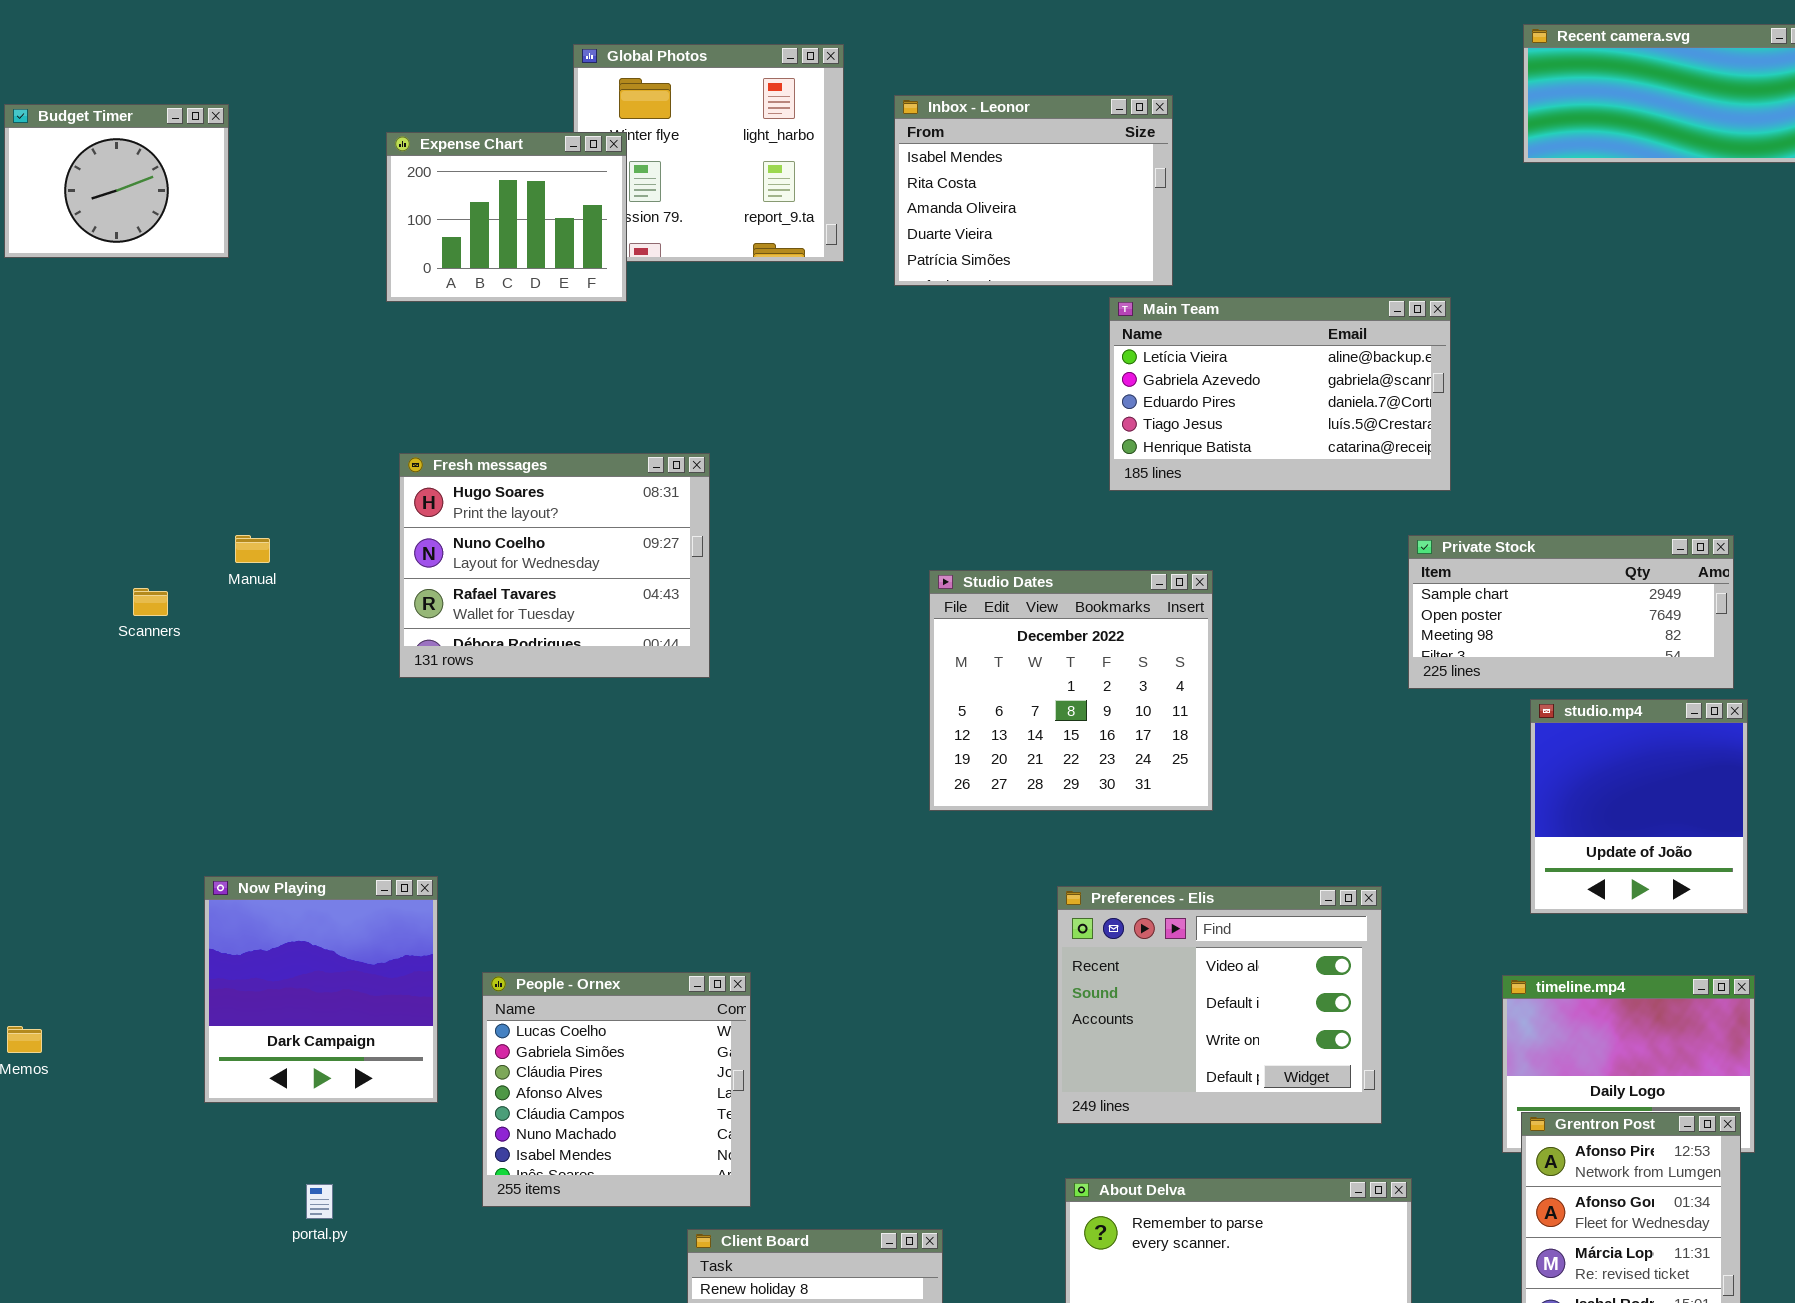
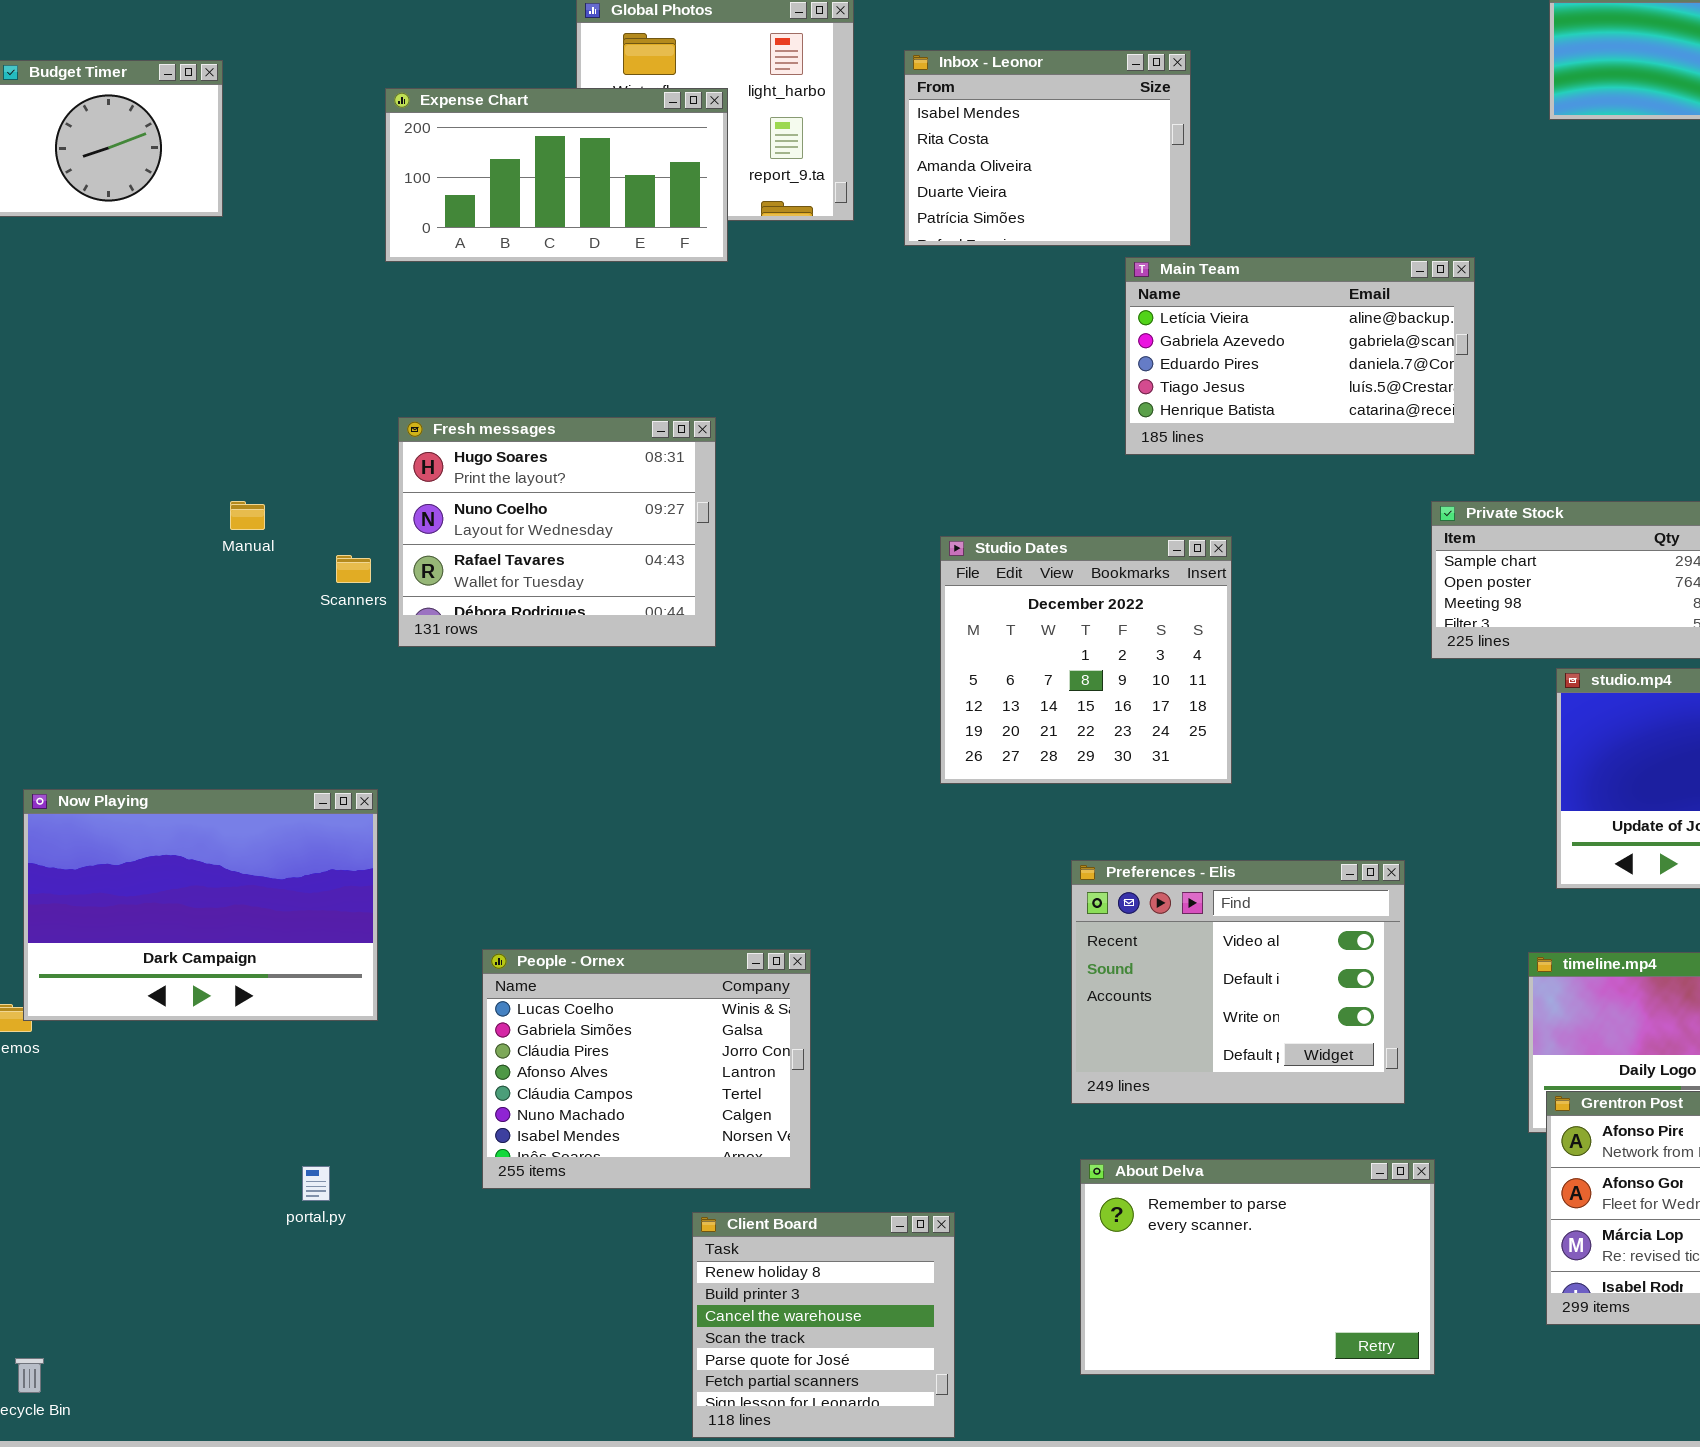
Expense Chart: [386,132,627,302] -> [385,88,728,262], resized
Scanners: [133,588,168,616] -> [336,555,371,583], moved
Now Playing: [204,876,438,1103] -> [23,789,378,1021], moved, resized
People - Ornex: [482,972,751,1207] -> [482,949,811,1189], resized

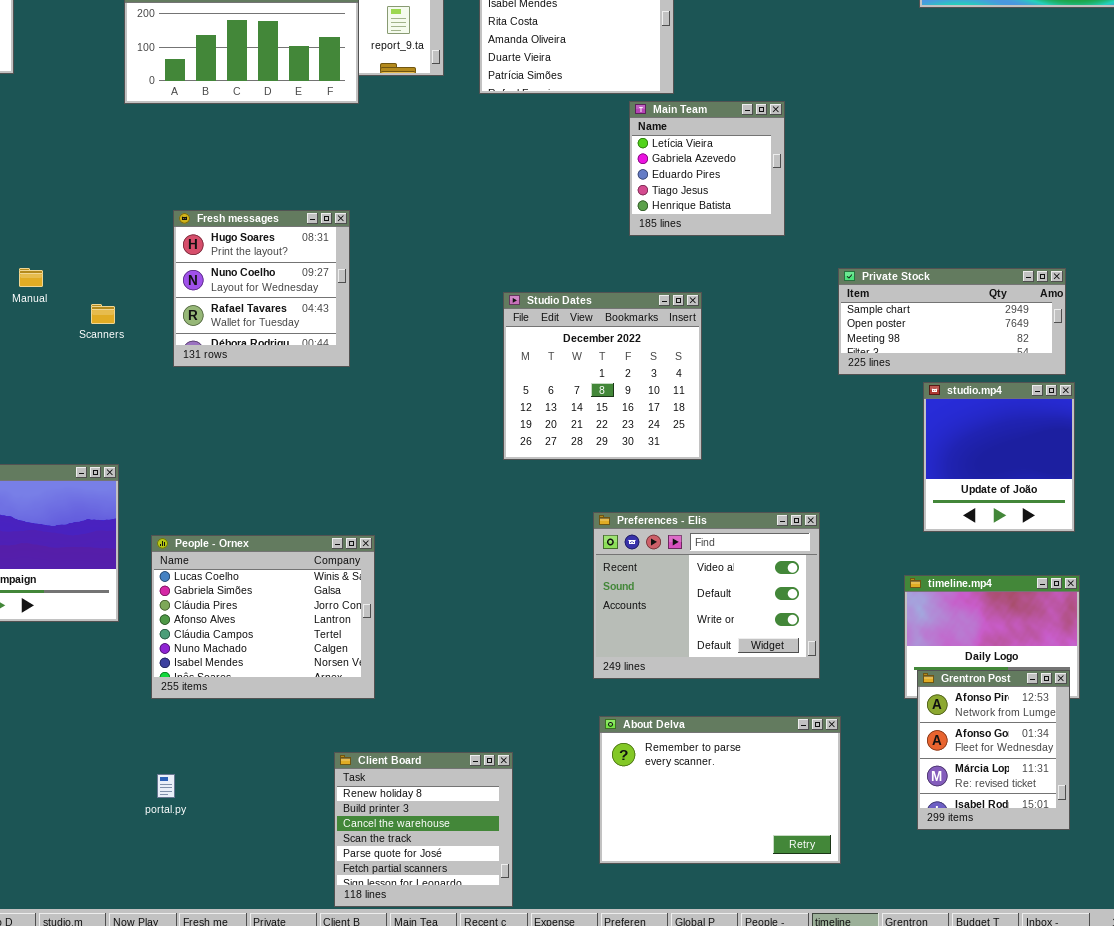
Main Team: [1125,257,1475,455] -> [629,101,785,236], resized
Fresh messages: [398,417,716,647] -> [173,210,350,367], resized
People - Ornex: [482,949,811,1189] -> [151,535,375,699], moved
portal.py: [302,1166,330,1201] -> [157,774,175,798], moved

